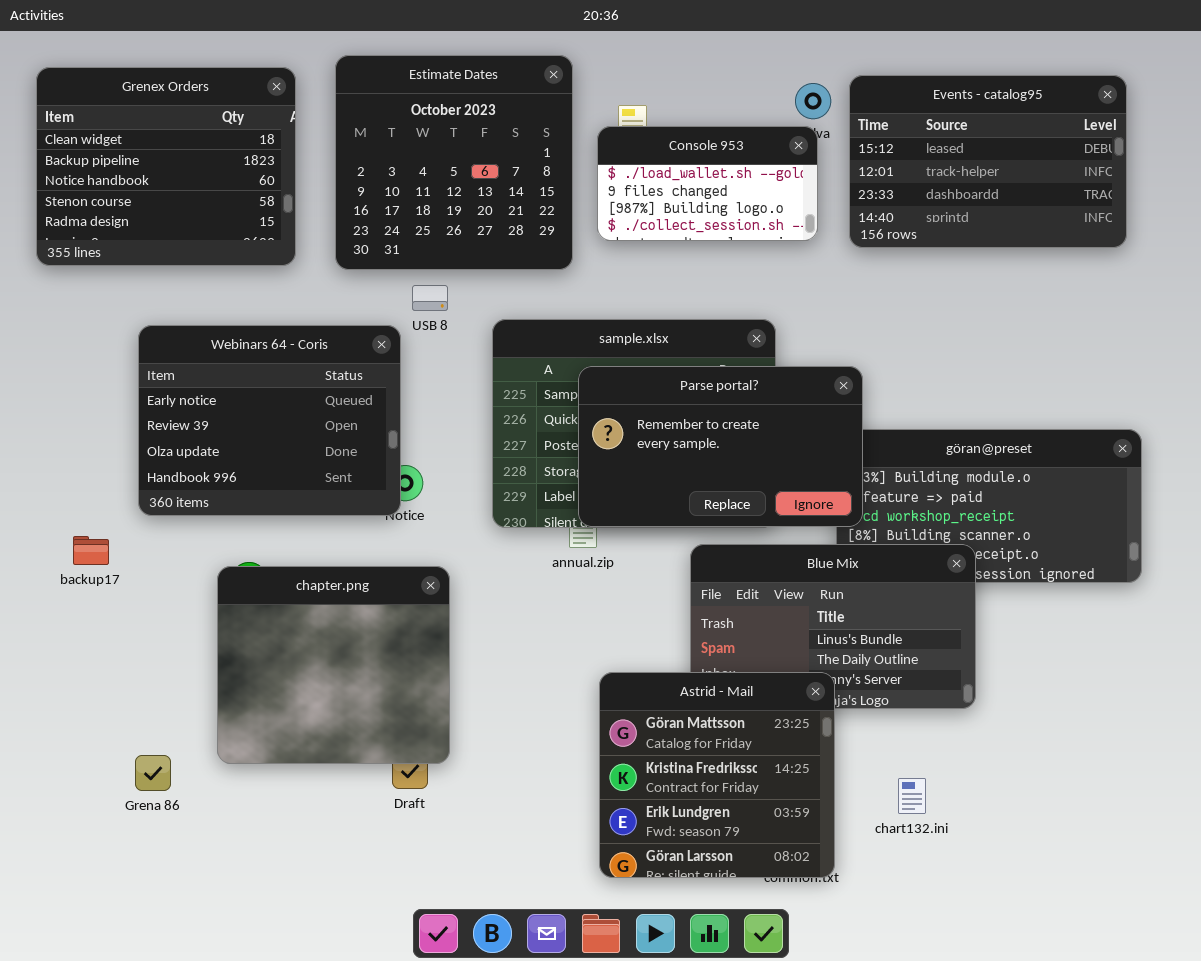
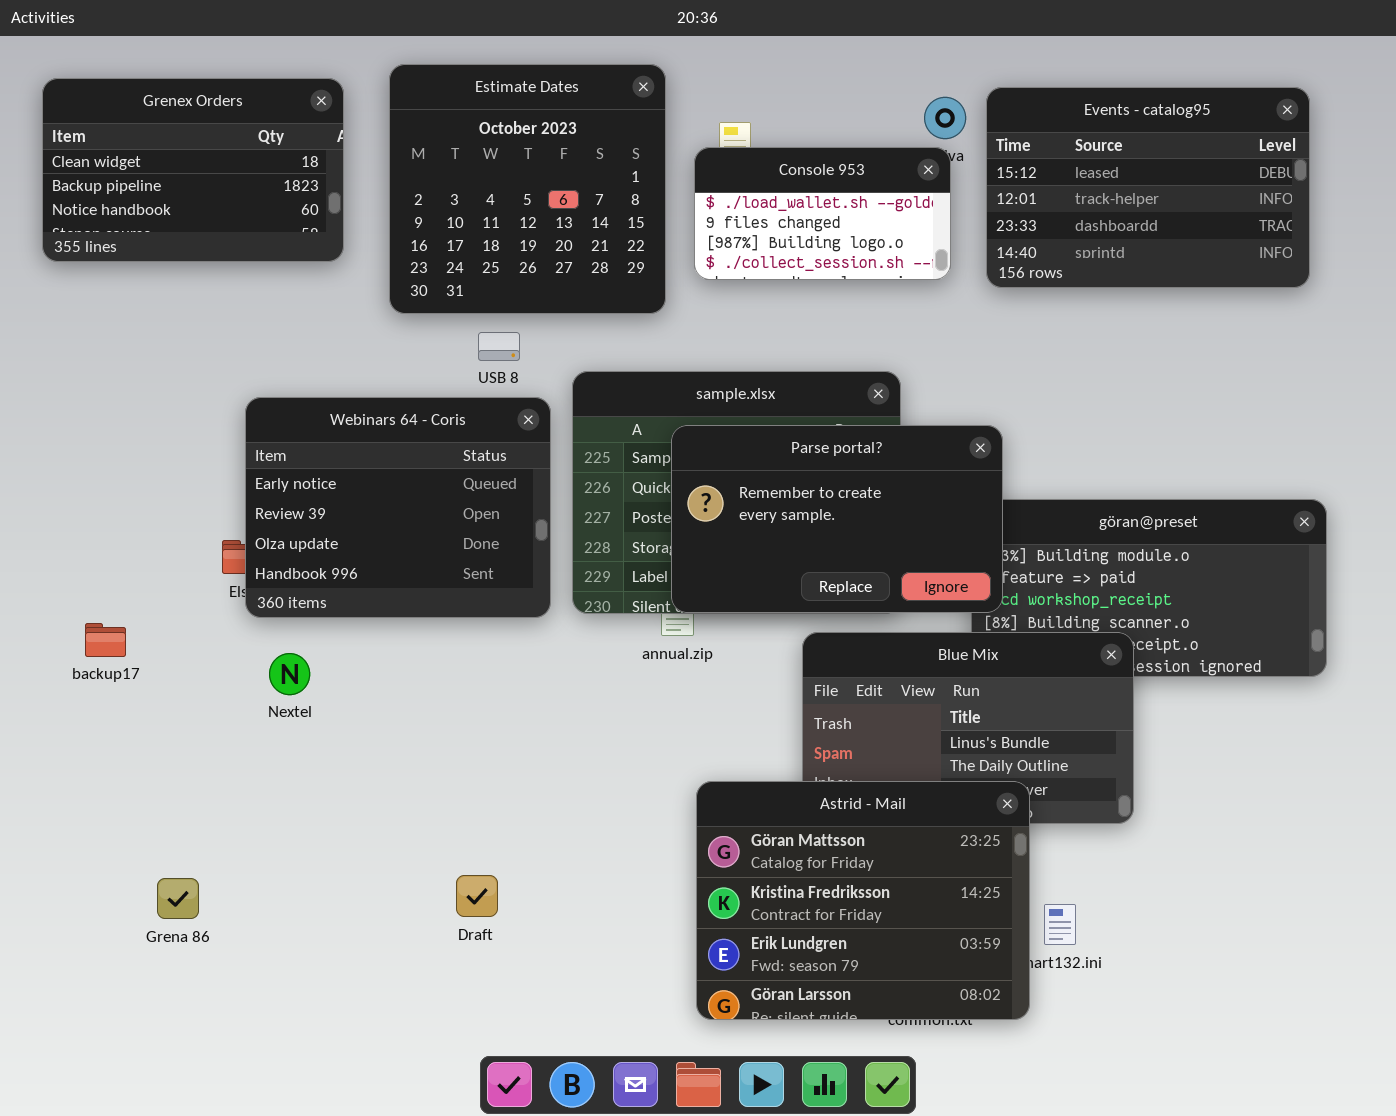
Grenex Orders: [36,67,296,266] -> [42,78,344,262], resized
Webinars 64 - Coris: [138,325,401,516] -> [245,397,551,618], moved
chapter.png: [217,566,450,764] -> none, closed
Astrid - Mail: [599,672,835,878] -> [696,781,1030,1020], resized

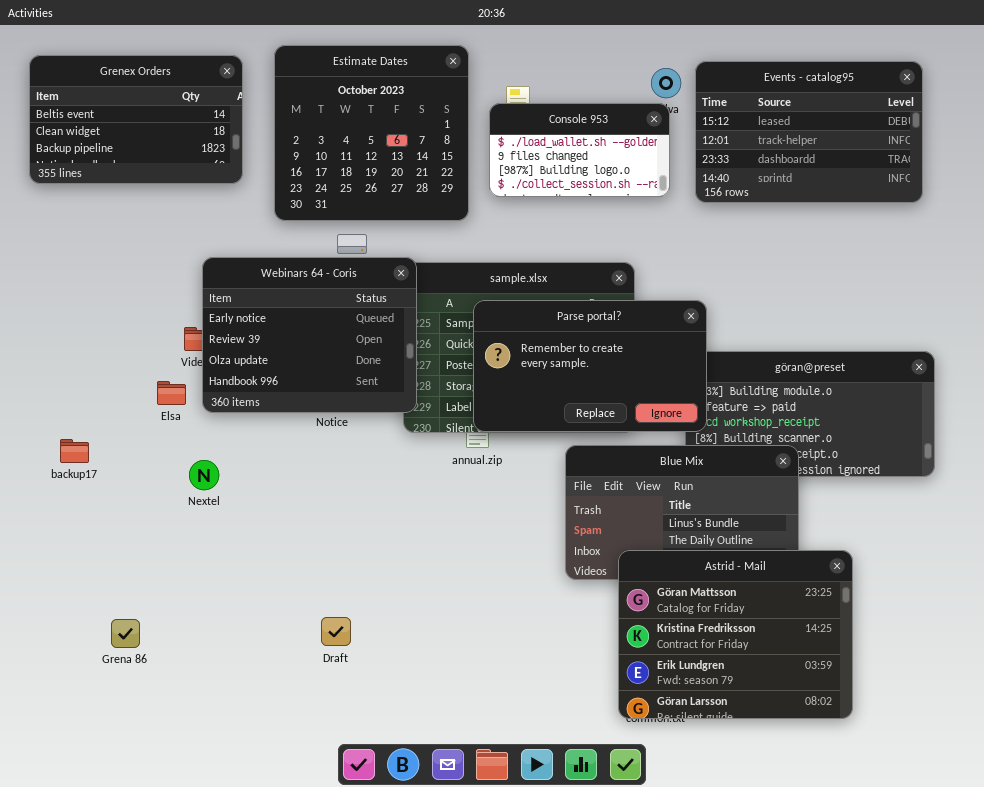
Grenex Orders: [42,78,344,262] -> [29,55,243,184], scrolled up 1 row
Webinars 64 - Coris: [245,397,551,618] -> [202,257,417,413], moved
Astrid - Mail: [696,781,1030,1020] -> [618,550,853,719], moved

